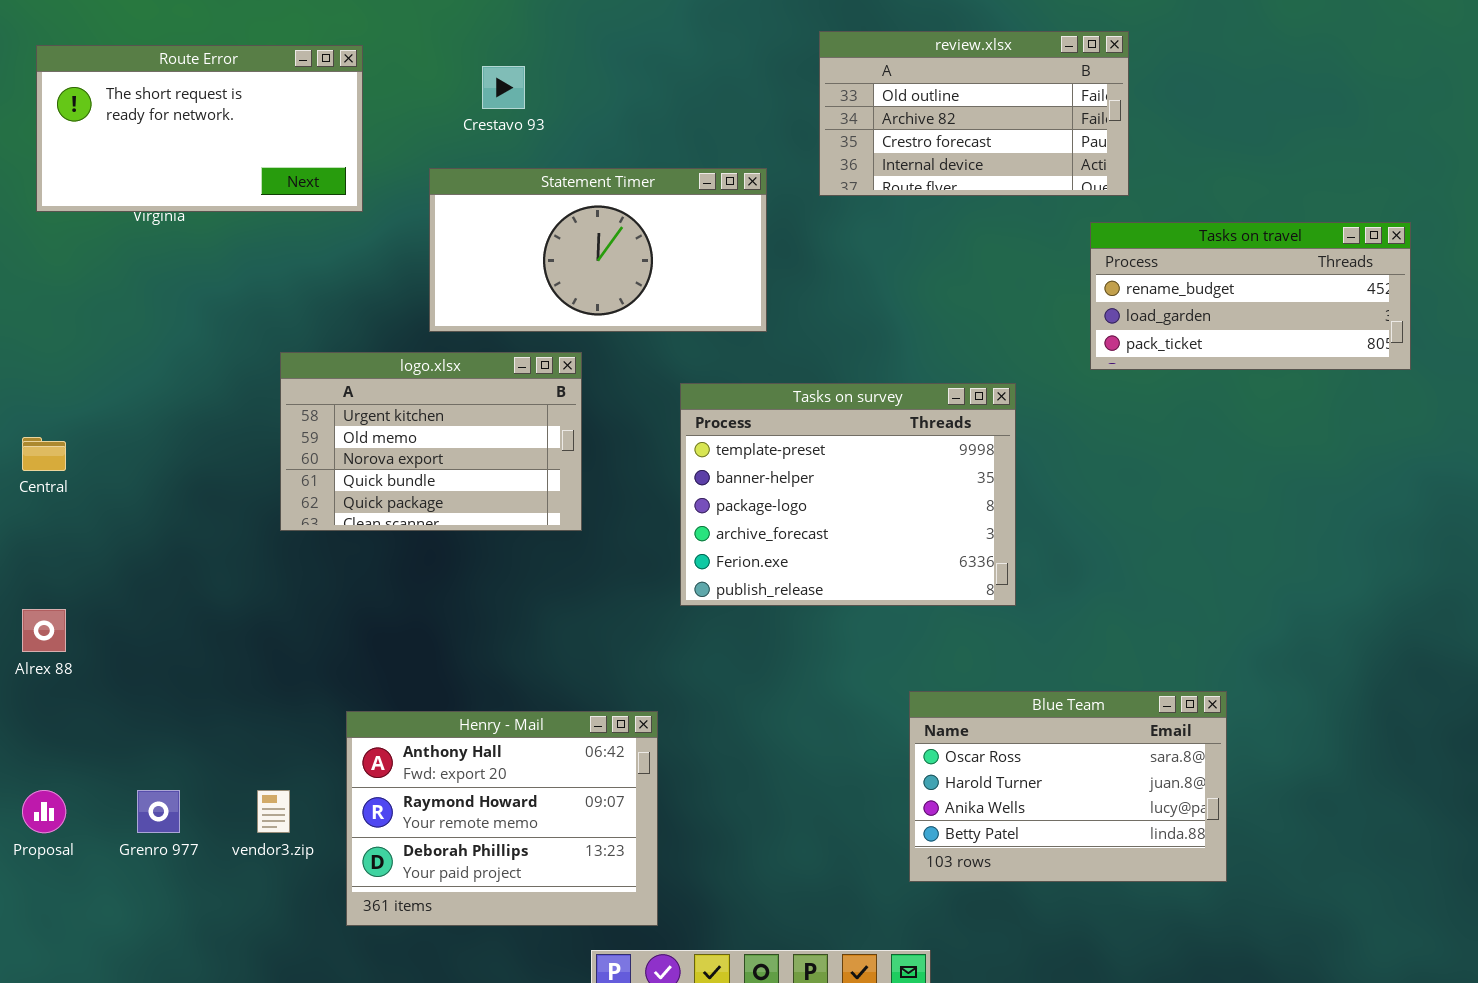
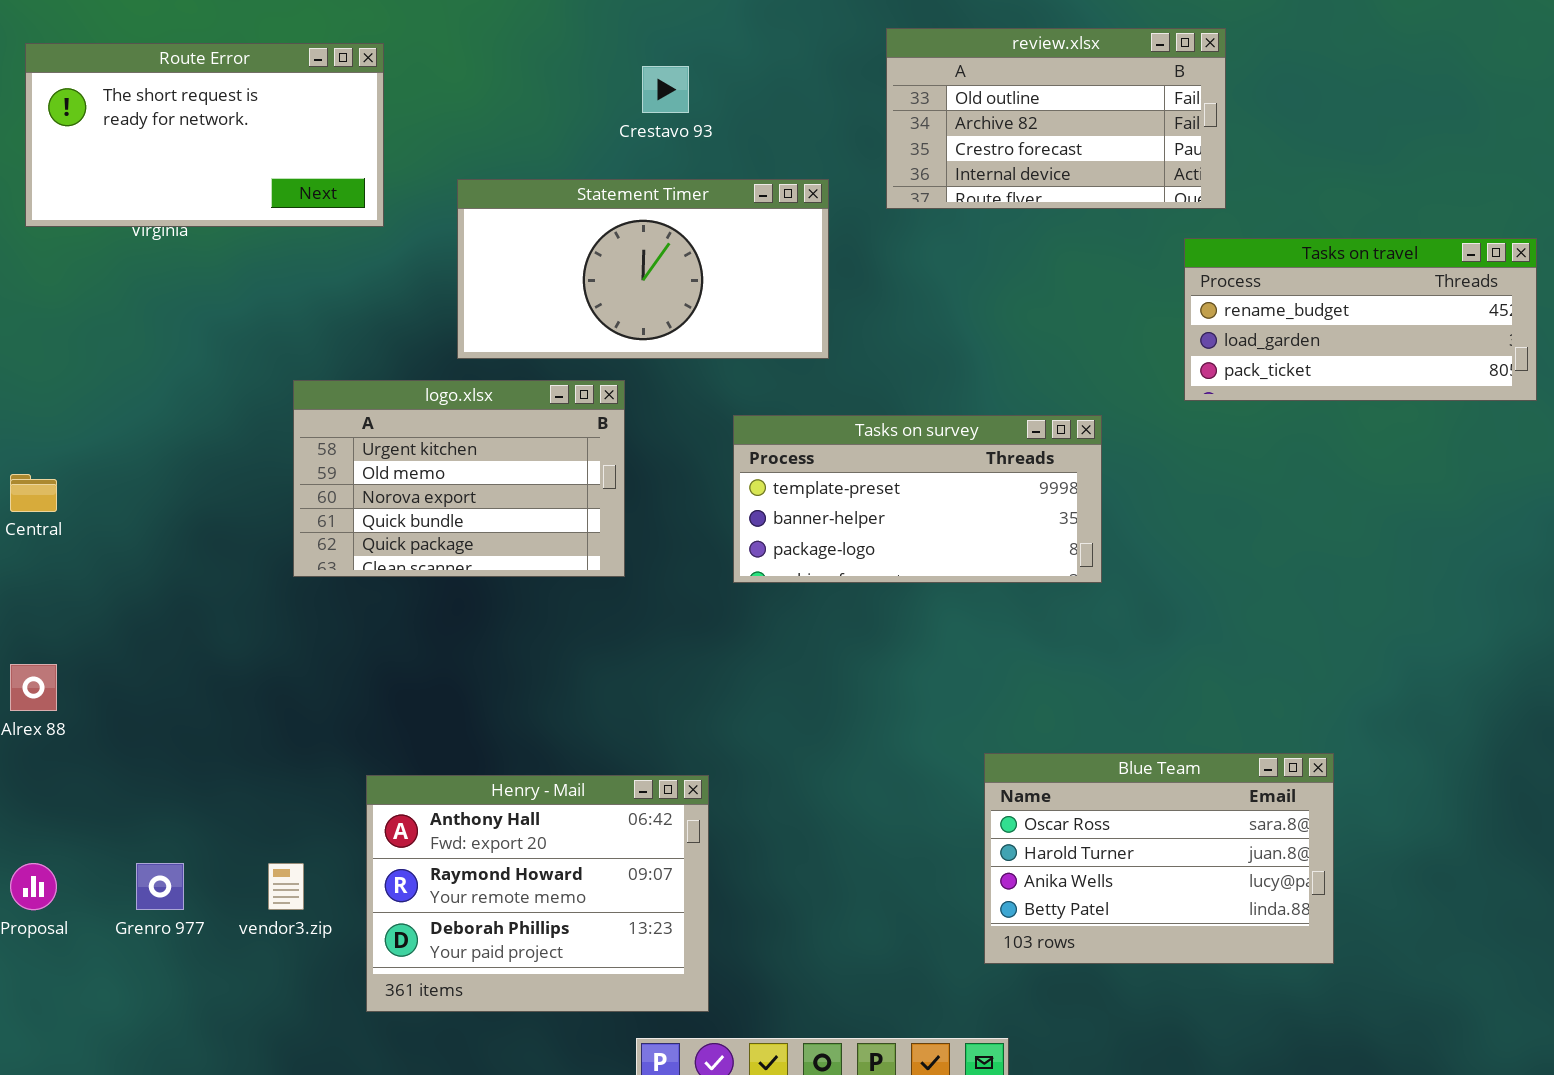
Crestavo 93: [482,66,525,109] -> [642,66,689,113], moved
Tasks on survey: [680,383,1016,606] -> [733,415,1102,583], resized

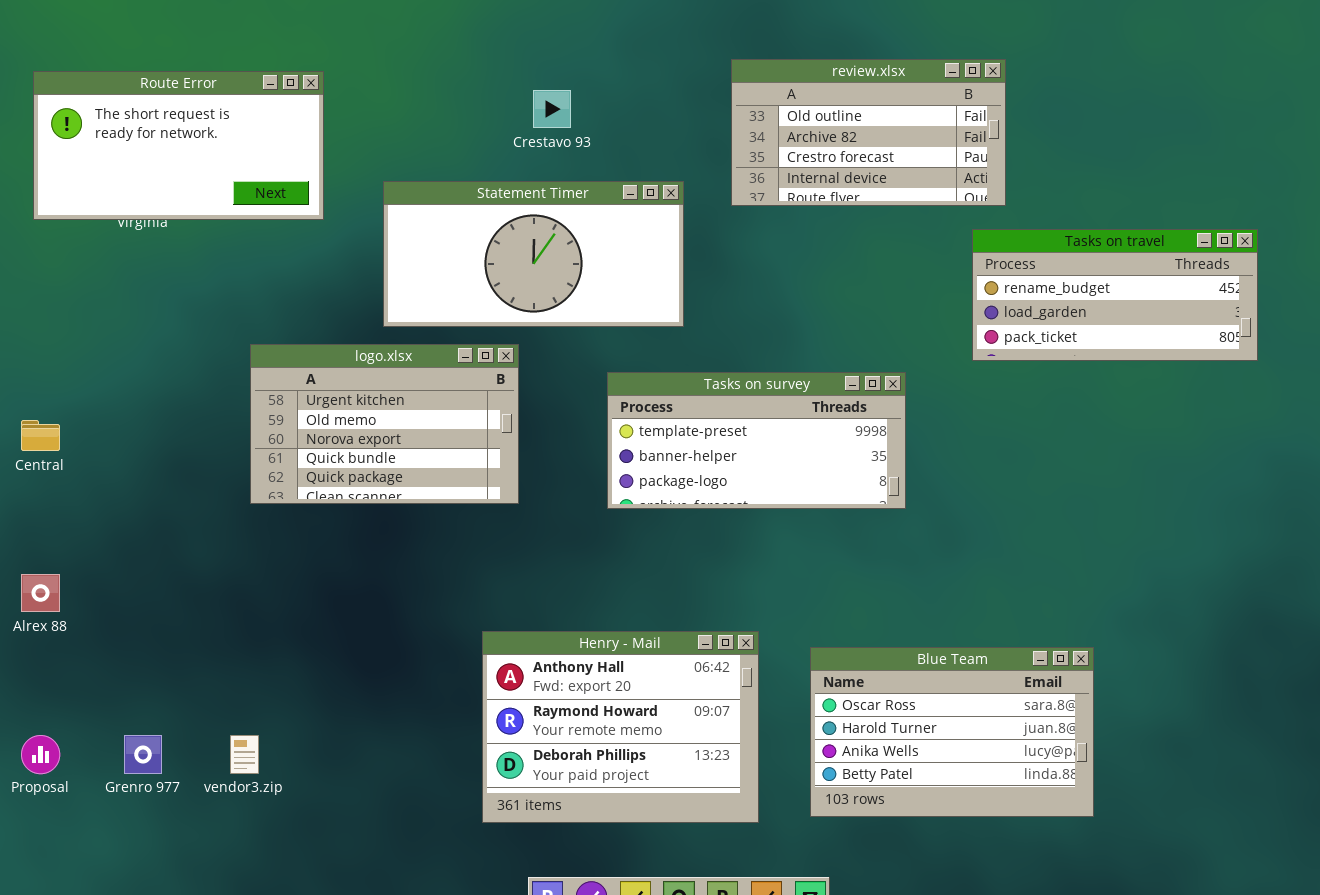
Henry - Mail: [366,775,709,1012] -> [482,631,759,823], moved

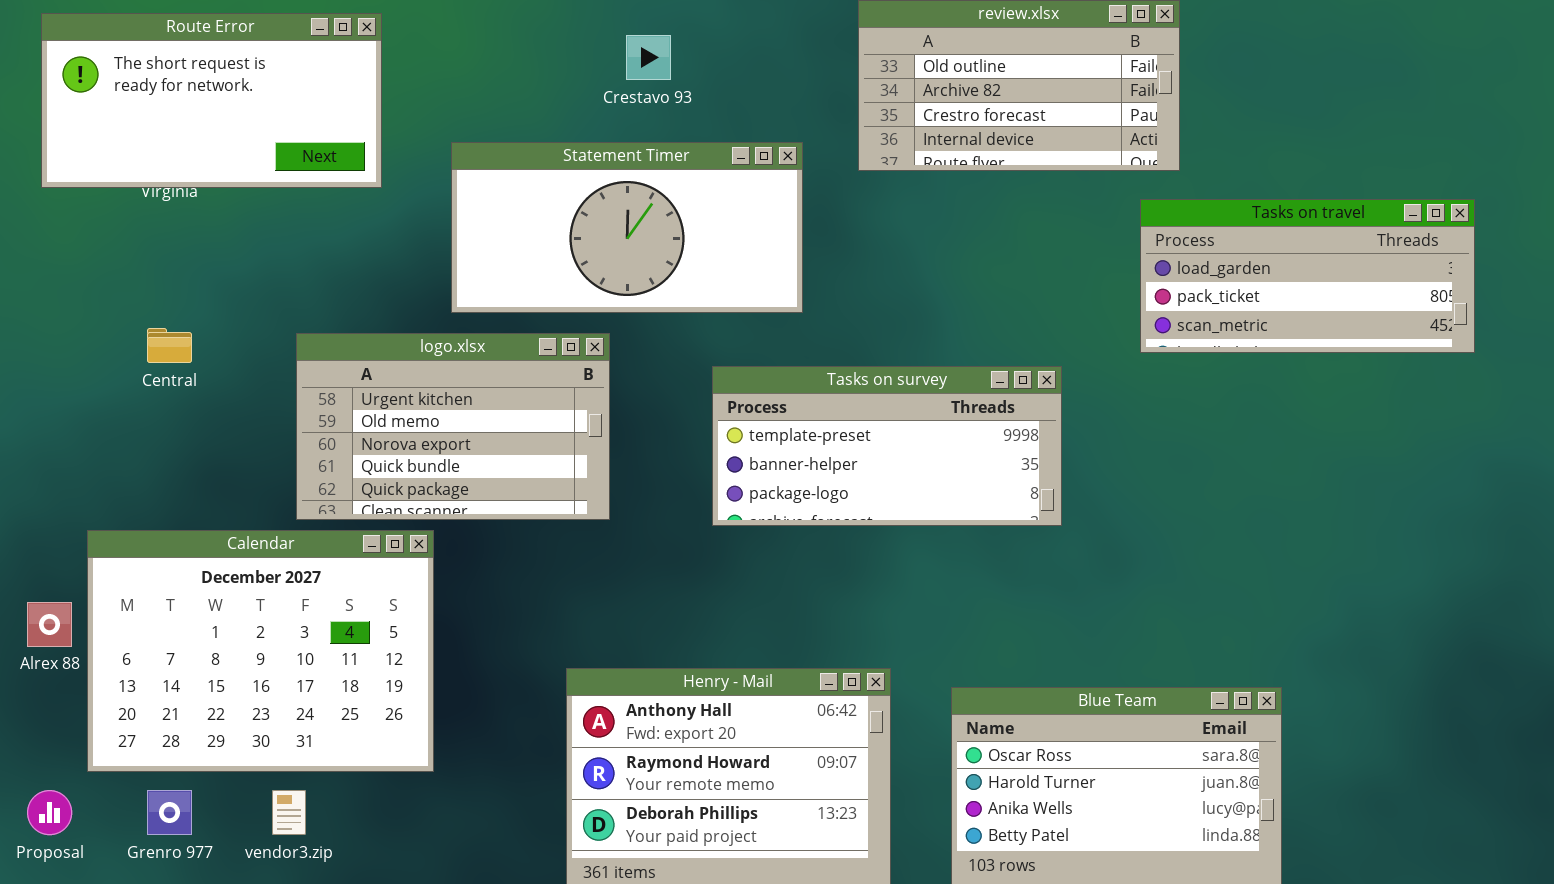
Tasks on travel: [972,229,1258,361] -> [1140,199,1475,353], scrolled down 1 row
Central: [21,420,60,451] -> [147,328,192,363], moved
Calendar: none -> [87,530,434,772], opened

